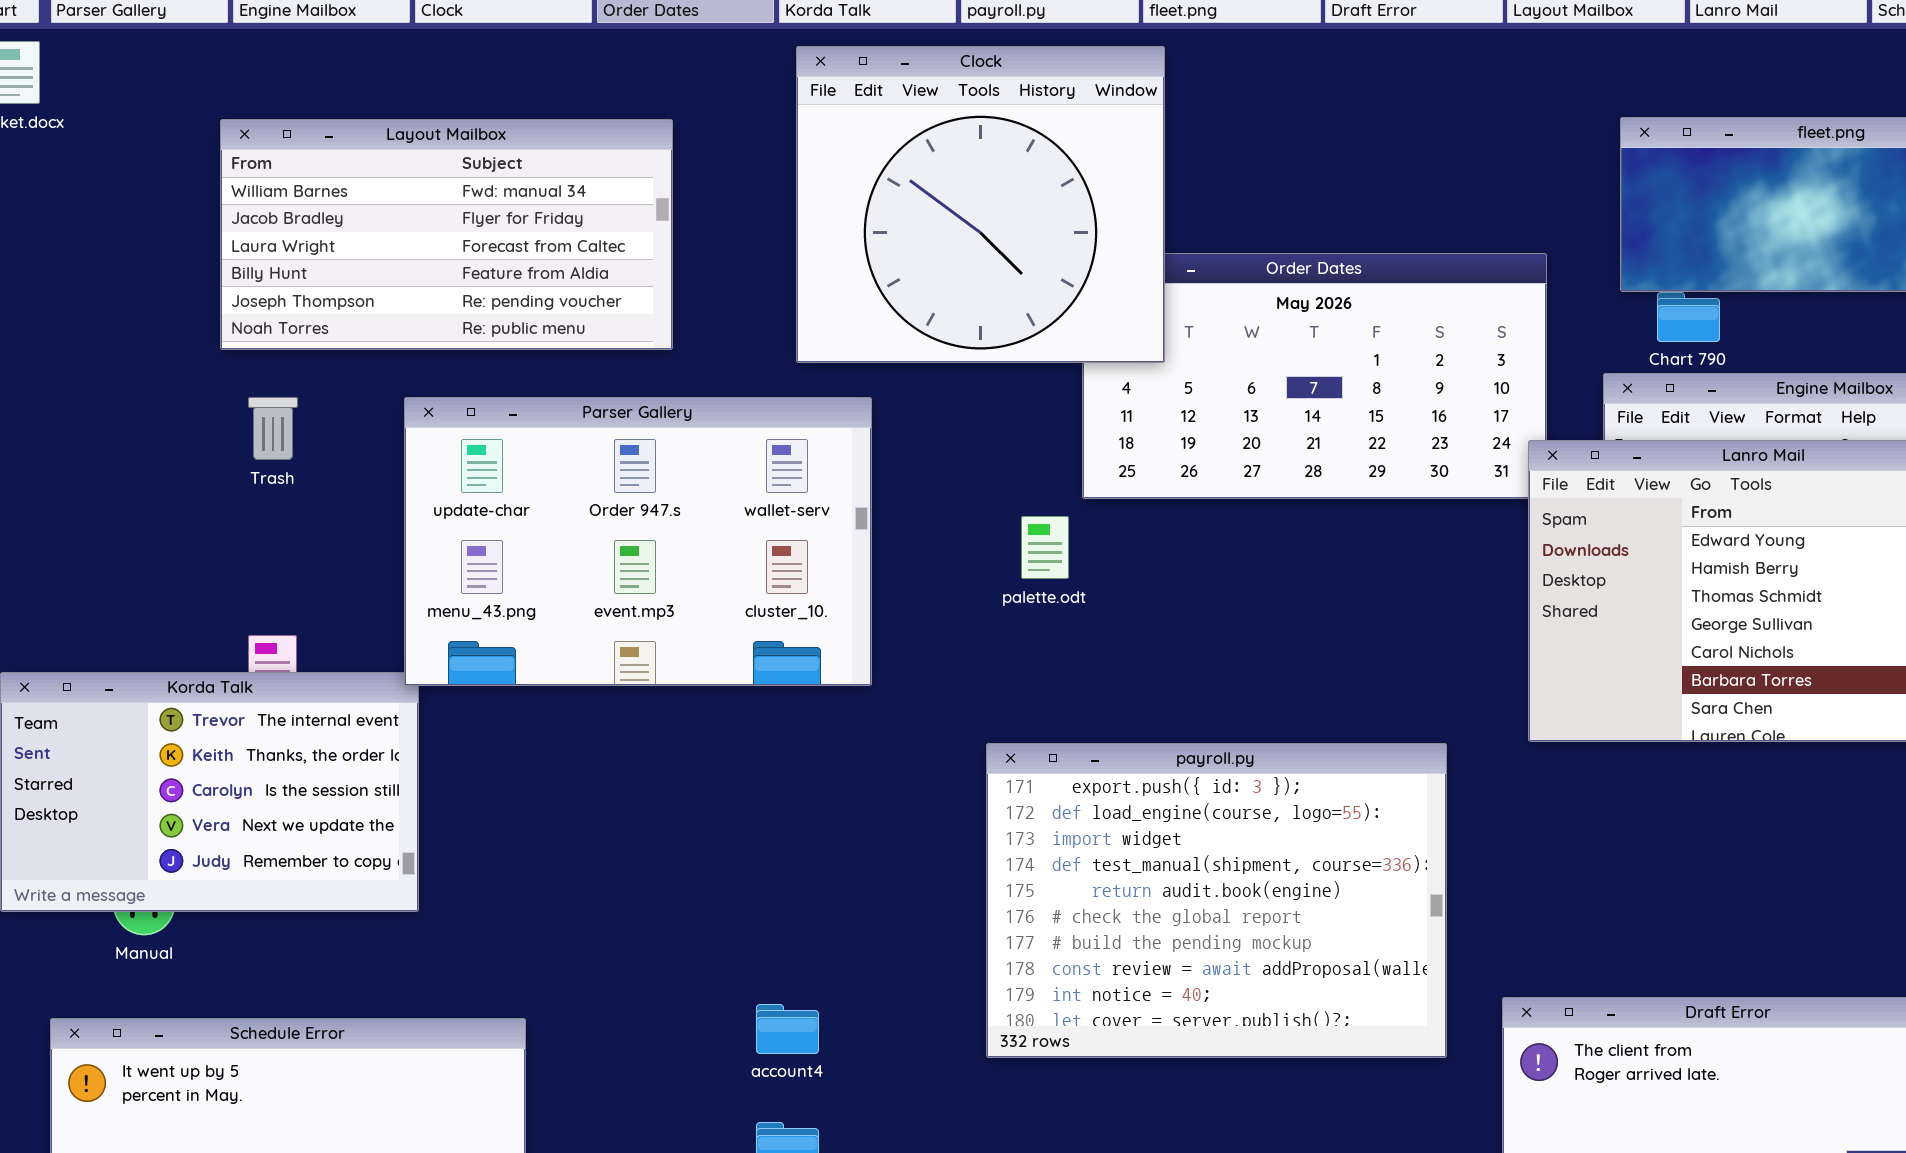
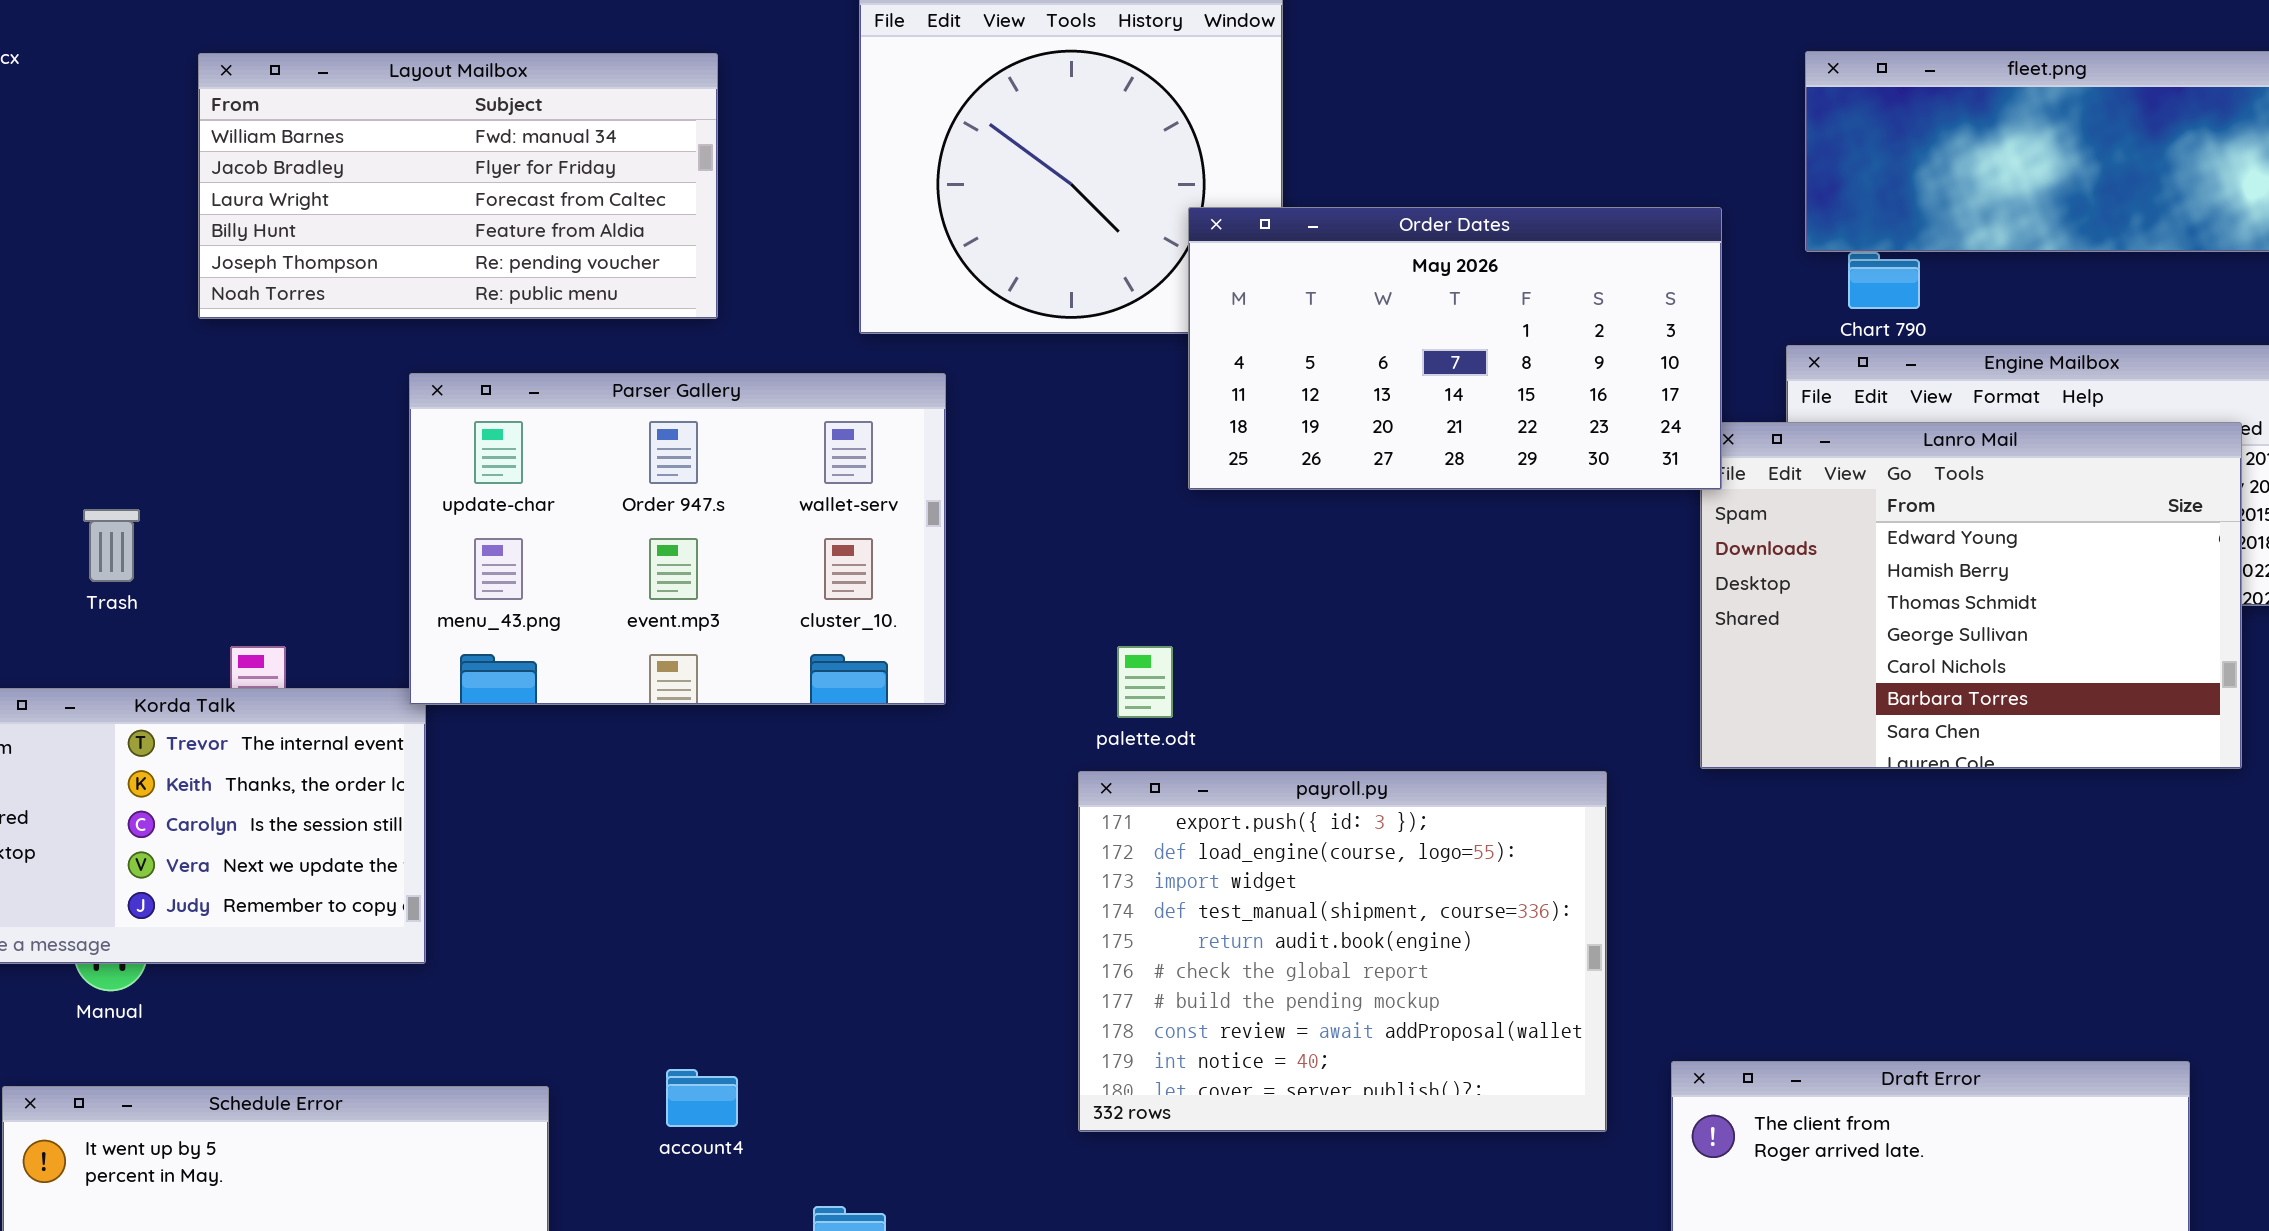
Order Dates: [1082,253,1547,499] -> [1188,207,1722,490], raised
Trash: [248,397,298,460] -> [83,509,140,582], moved
palette.odt: [1021,516,1069,579] -> [1117,646,1173,718], moved
account4: [756,1004,819,1054] -> [666,1069,738,1127], moved

